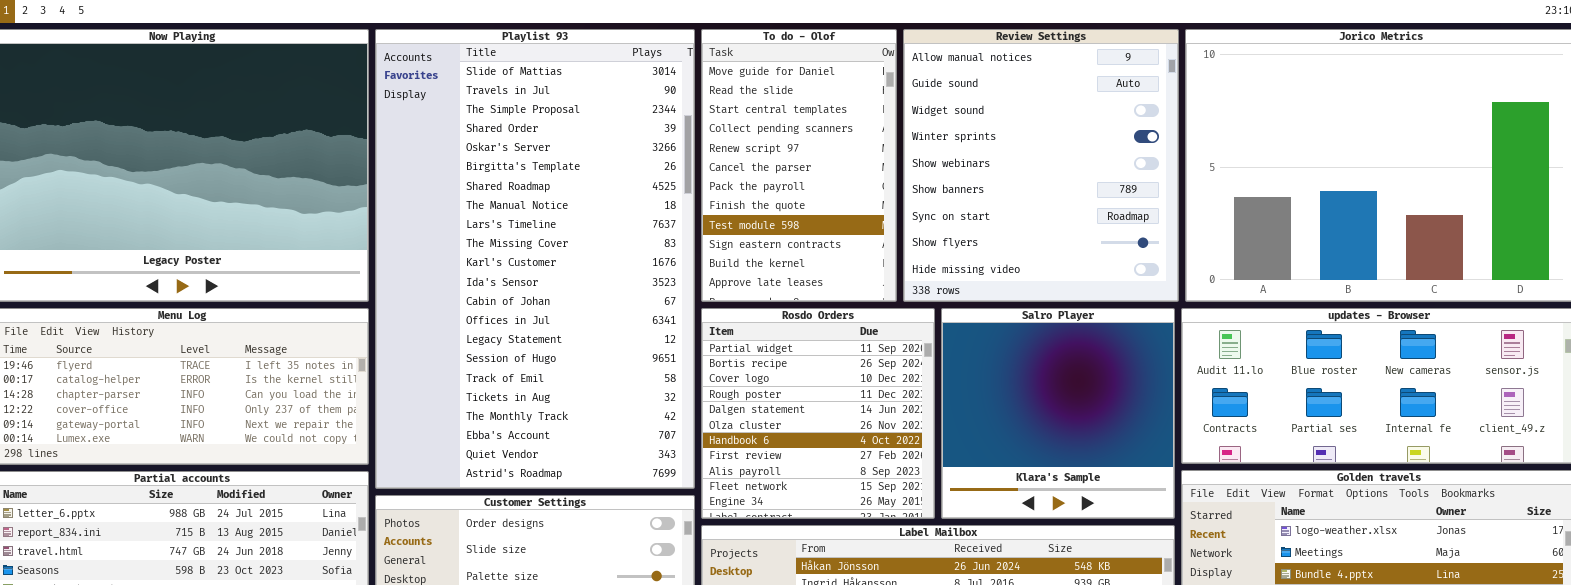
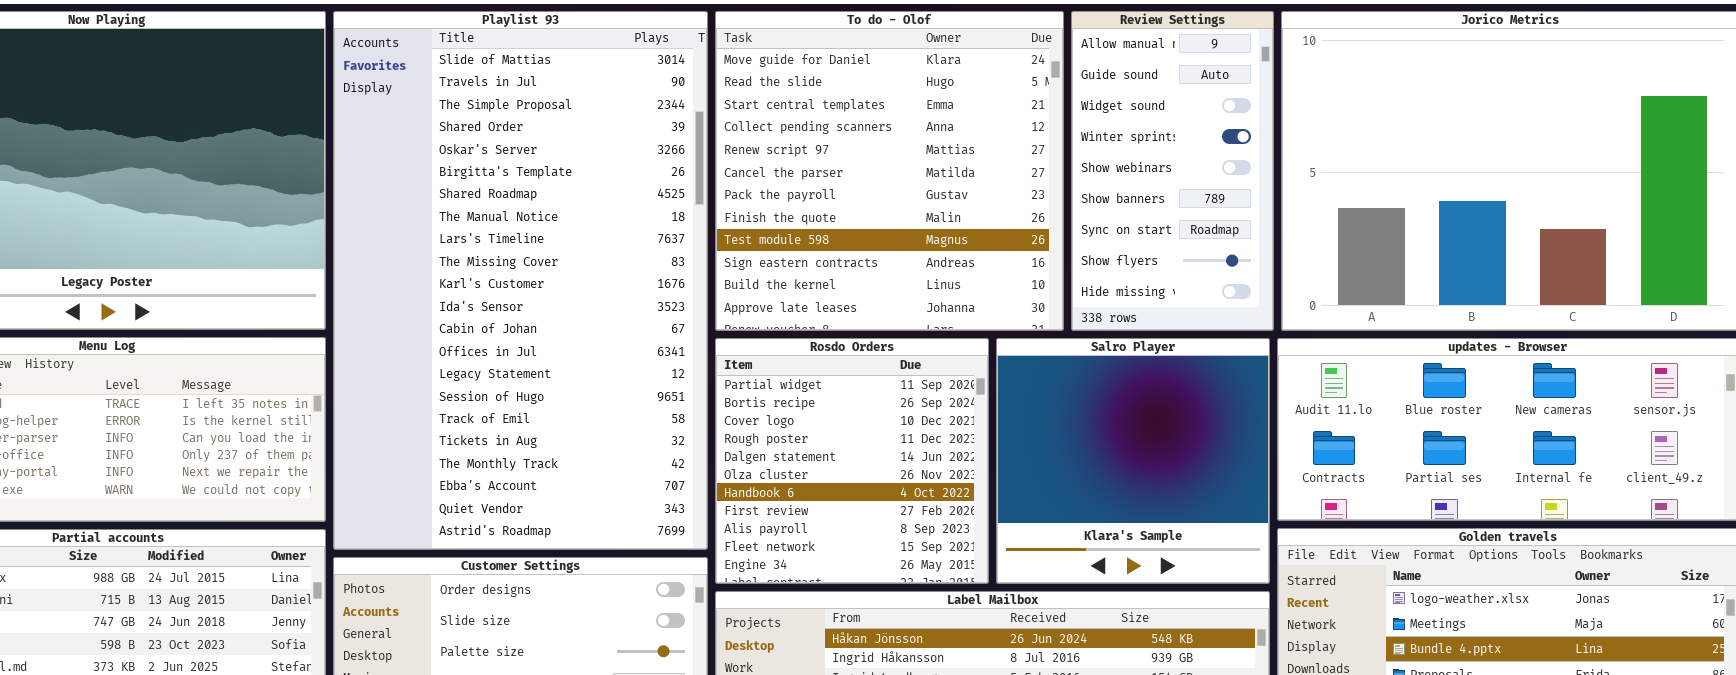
To do - Olof: [701,29,897,302] -> [715,11,1064,331], resized
Review Settings: [903,29,1179,302] -> [1071,11,1274,331], resized

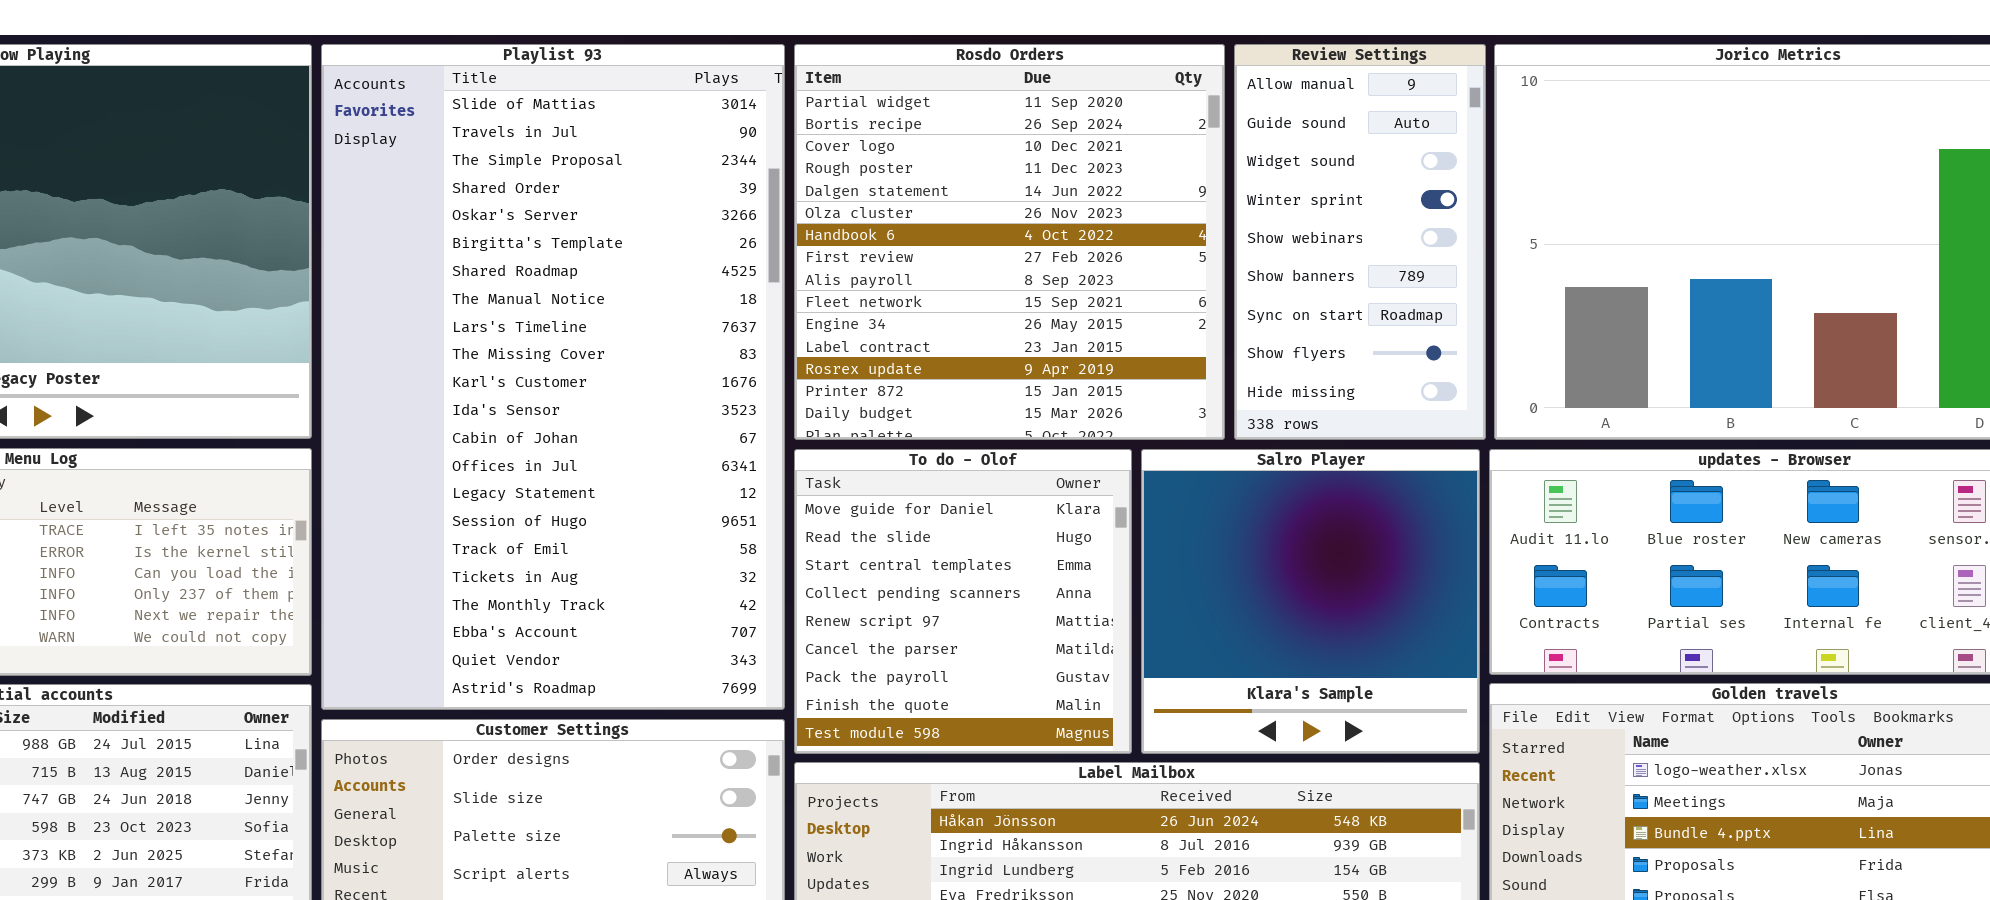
To do - Olof: [715,11,1064,331] -> [794,449,1132,754], moved, resized
Rosdo Orders: [715,338,989,584] -> [794,44,1225,440], moved, resized

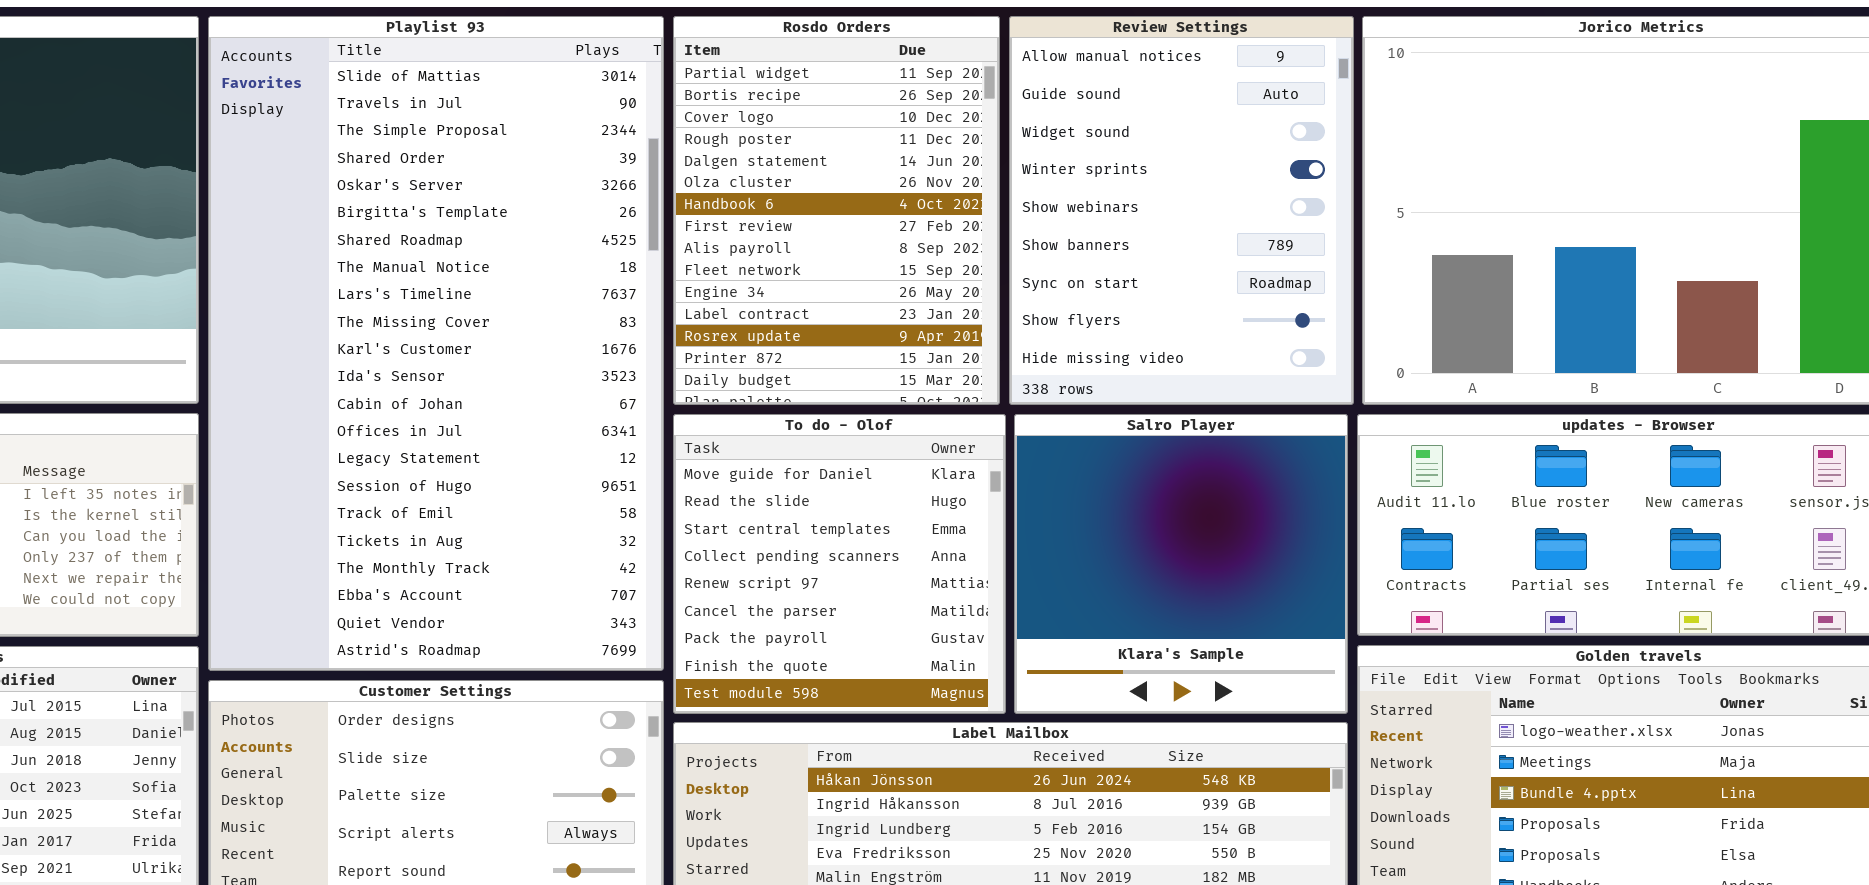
Rosdo Orders: [794,44,1225,440] -> [673,16,1000,405], resized
Review Settings: [1234,44,1486,440] -> [1009,16,1354,405], resized

